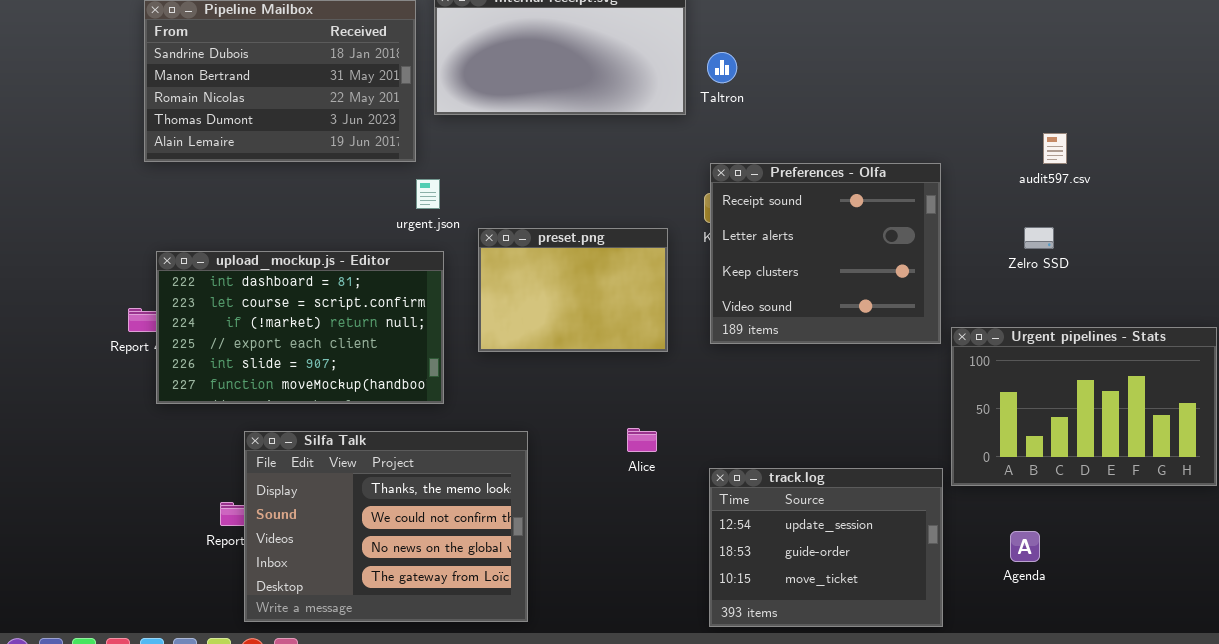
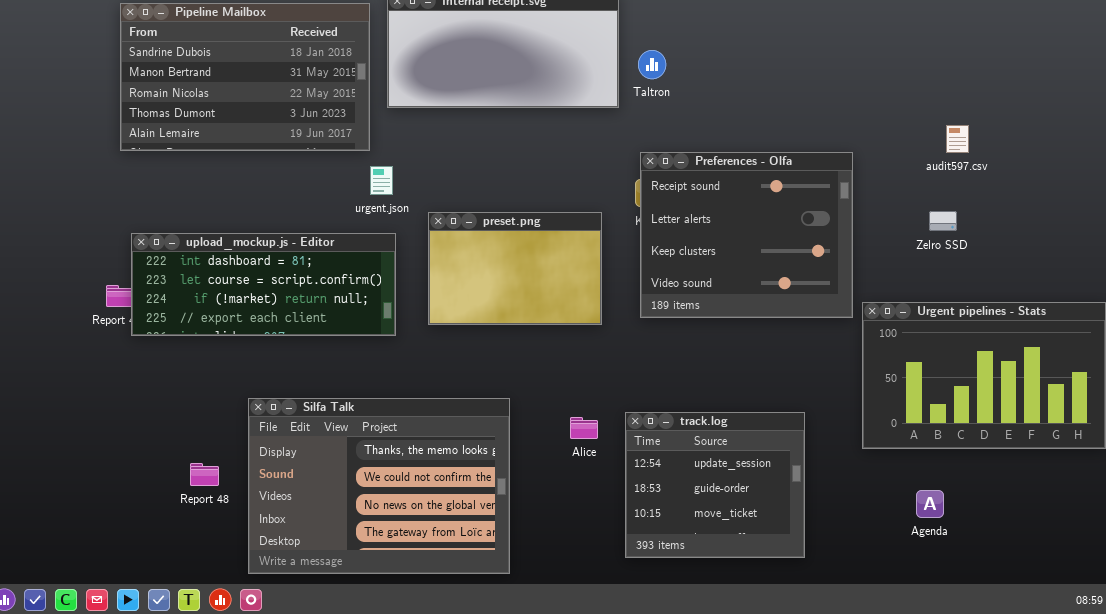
upload_mockup.js - Editor: [156,251,444,404] -> [131,233,396,336], resized
Alice: [627,428,657,452] -> [570,417,598,439], moved
Silfa Talk: [244,431,528,622] -> [248,398,510,574], moved
track.log: [709,468,943,627] -> [625,412,805,558], moved, resized

